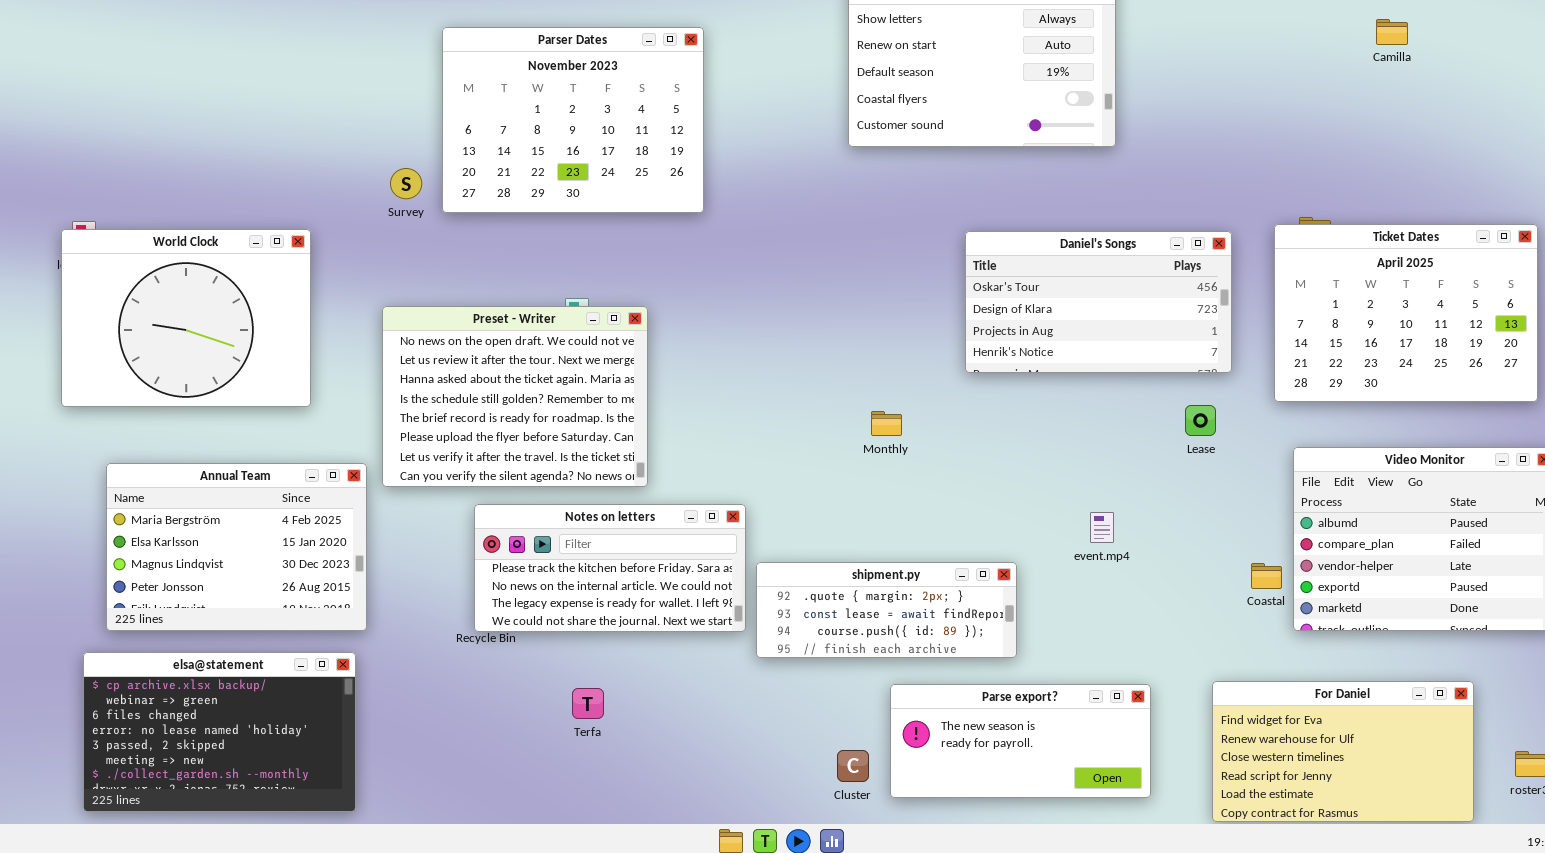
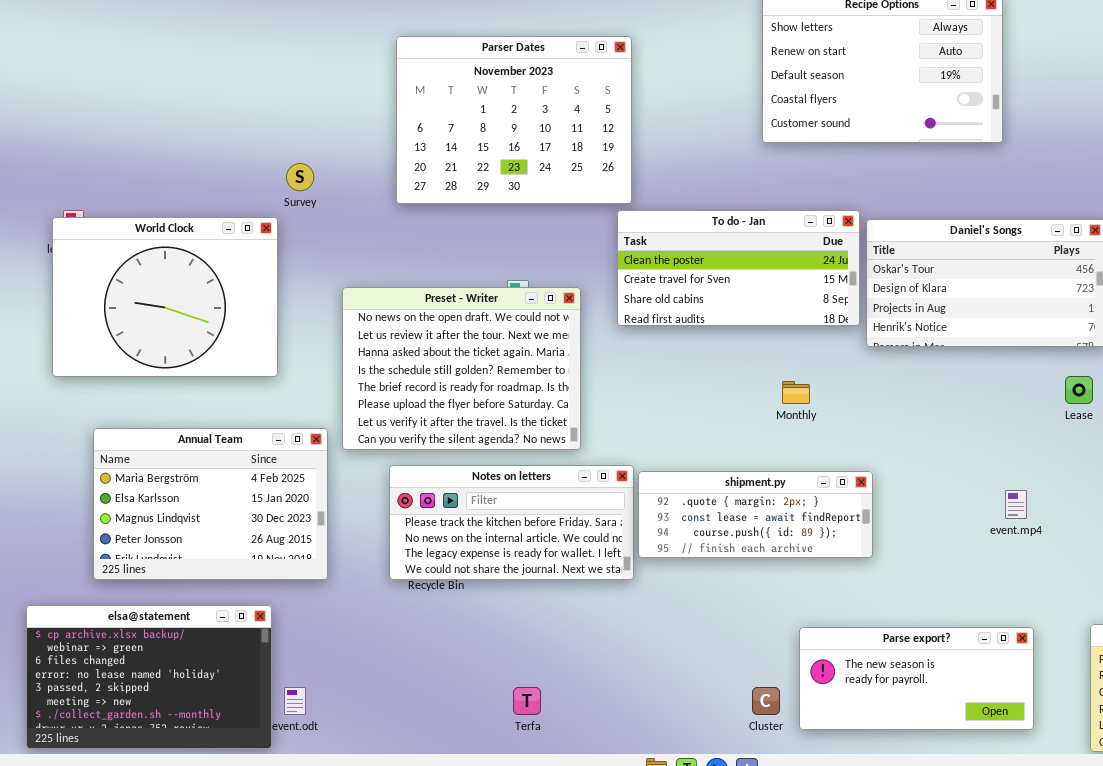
Survey: [390,168,422,199] -> [286,163,314,191], moved
To do - Jan: none -> [617,210,860,326], opened
Notes on letters: [474,504,746,632] -> [389,465,634,580], moved
event.mp4: [1090,512,1114,543] -> [1005,490,1027,519], moved
shipment.py: [756,562,1017,658] -> [638,471,873,558], moved
elsa@statement: [83,652,356,812] -> [26,605,272,749], moved
Terfa: [572,688,604,719] -> [513,687,541,715], moved

